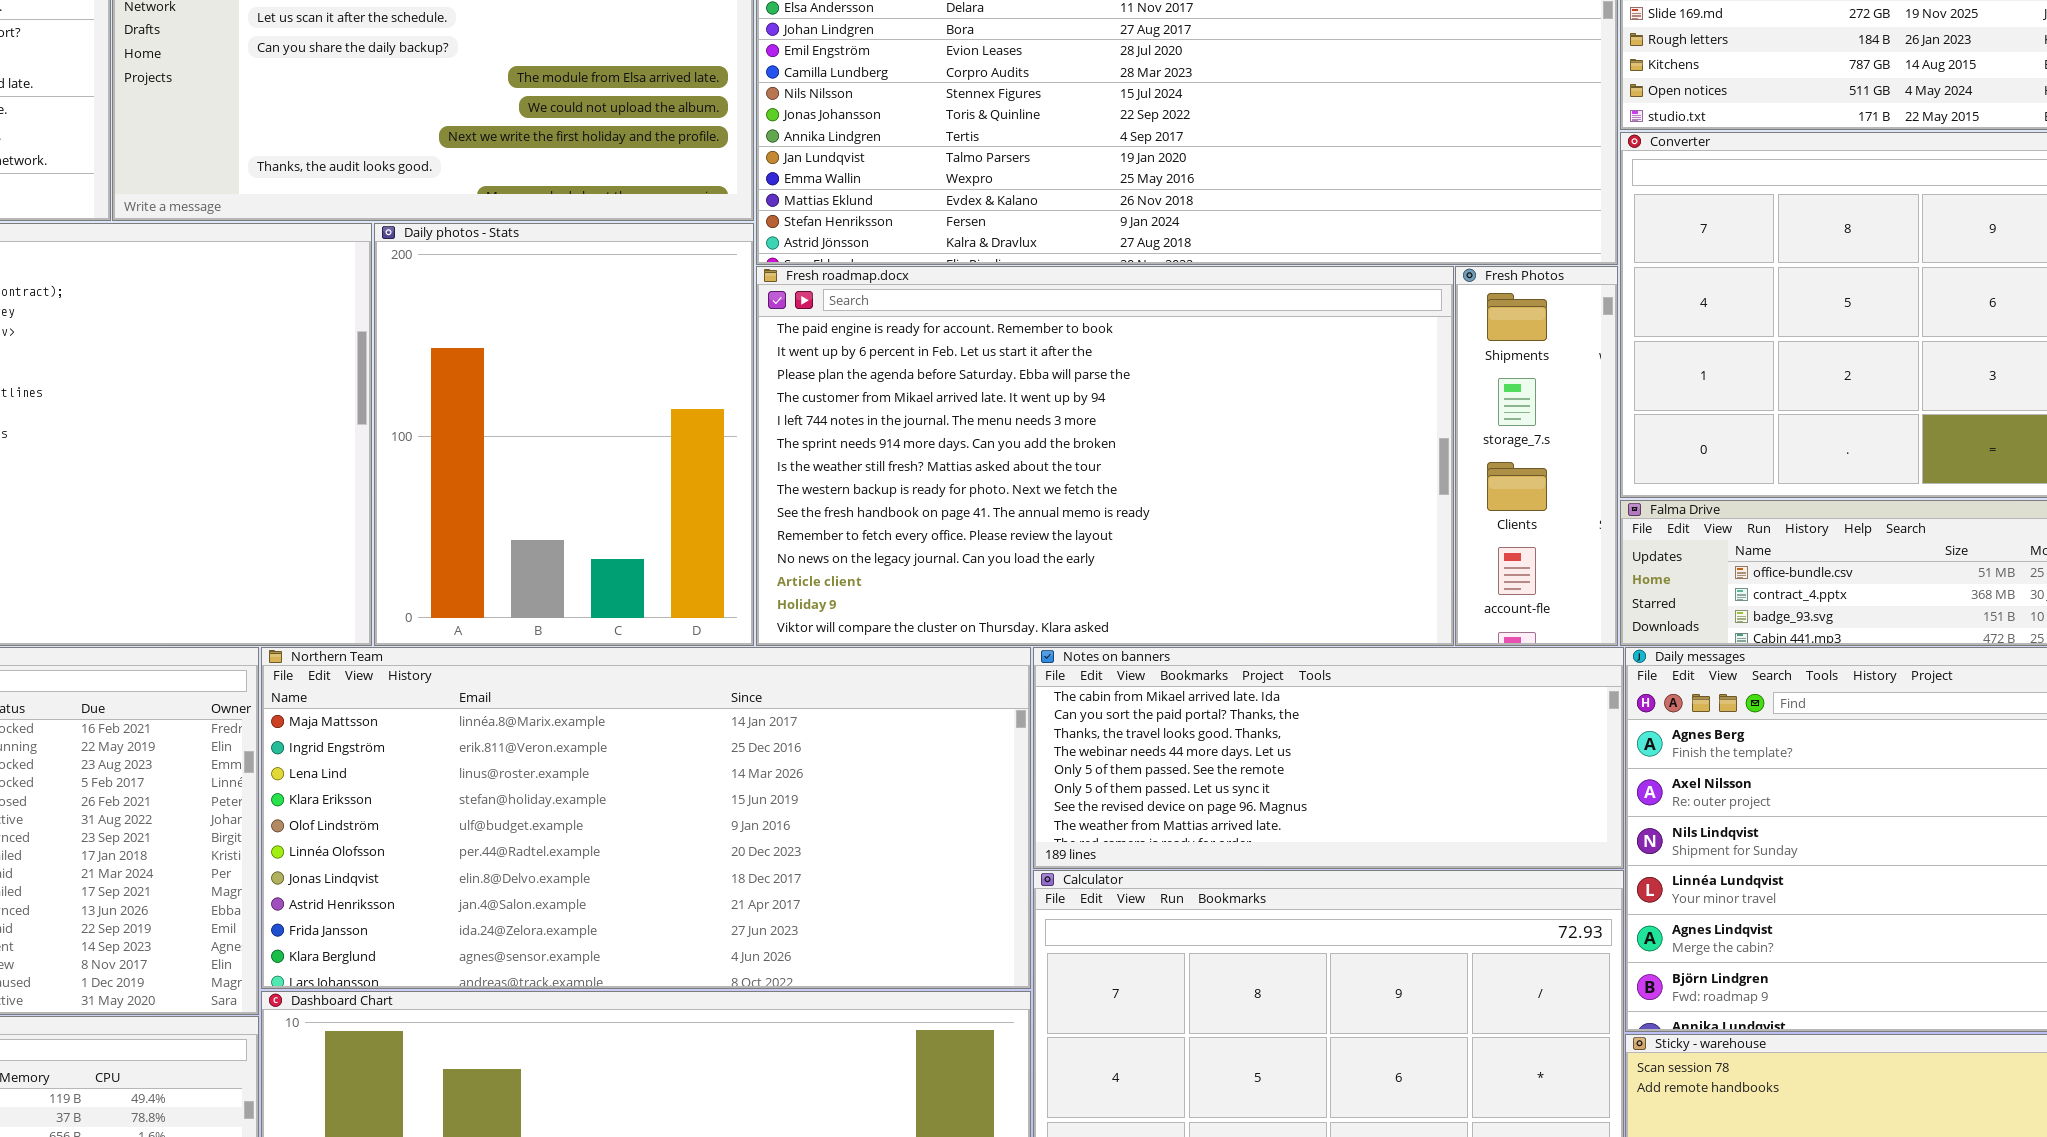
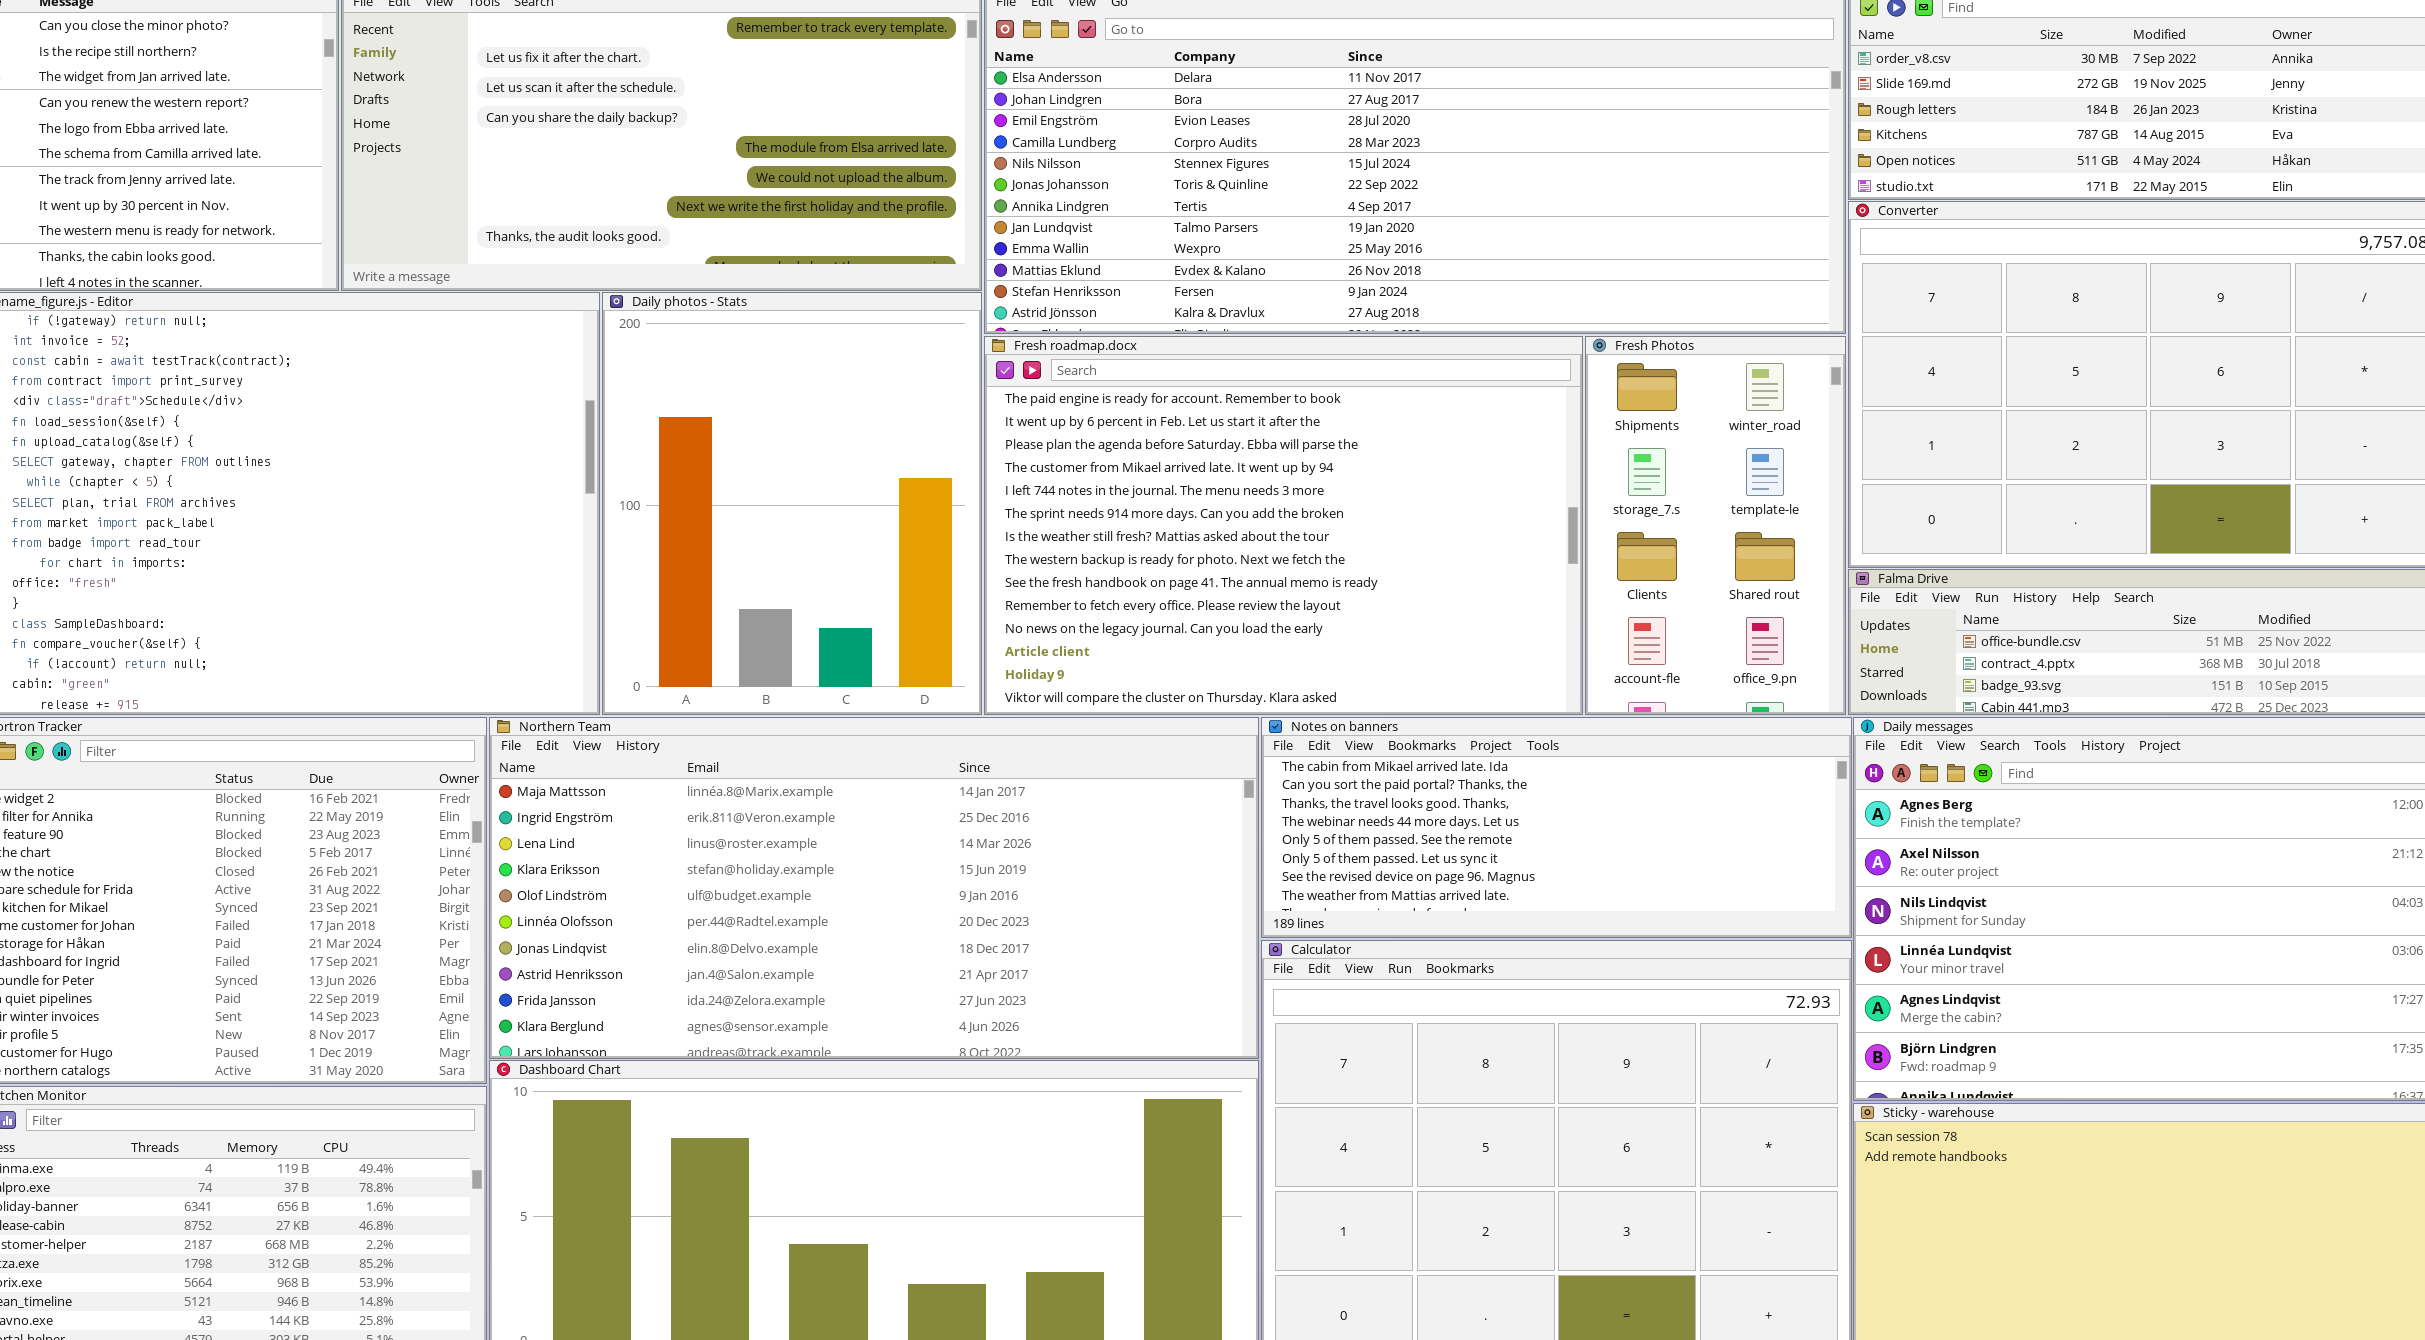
Fresh roadmap.docx: [756,266,1454,646] -> [984,336,1583,715], resized
Fresh Photos: [1455,266,1618,646] -> [1585,336,1846,715], resized

